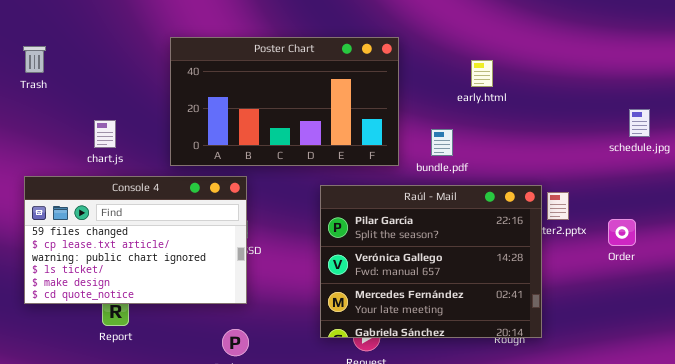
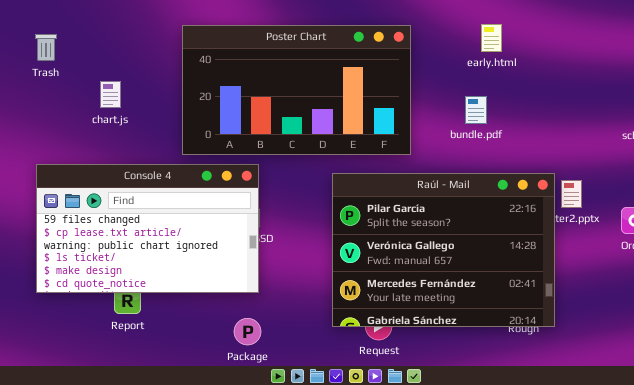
early.html: [471,60,493,87] -> [481,24,502,52], moved
chart.js: [94,120,116,148] -> [100,81,121,108], moved
bundle.pdf: [431,129,453,156] -> [465,96,487,124], moved

